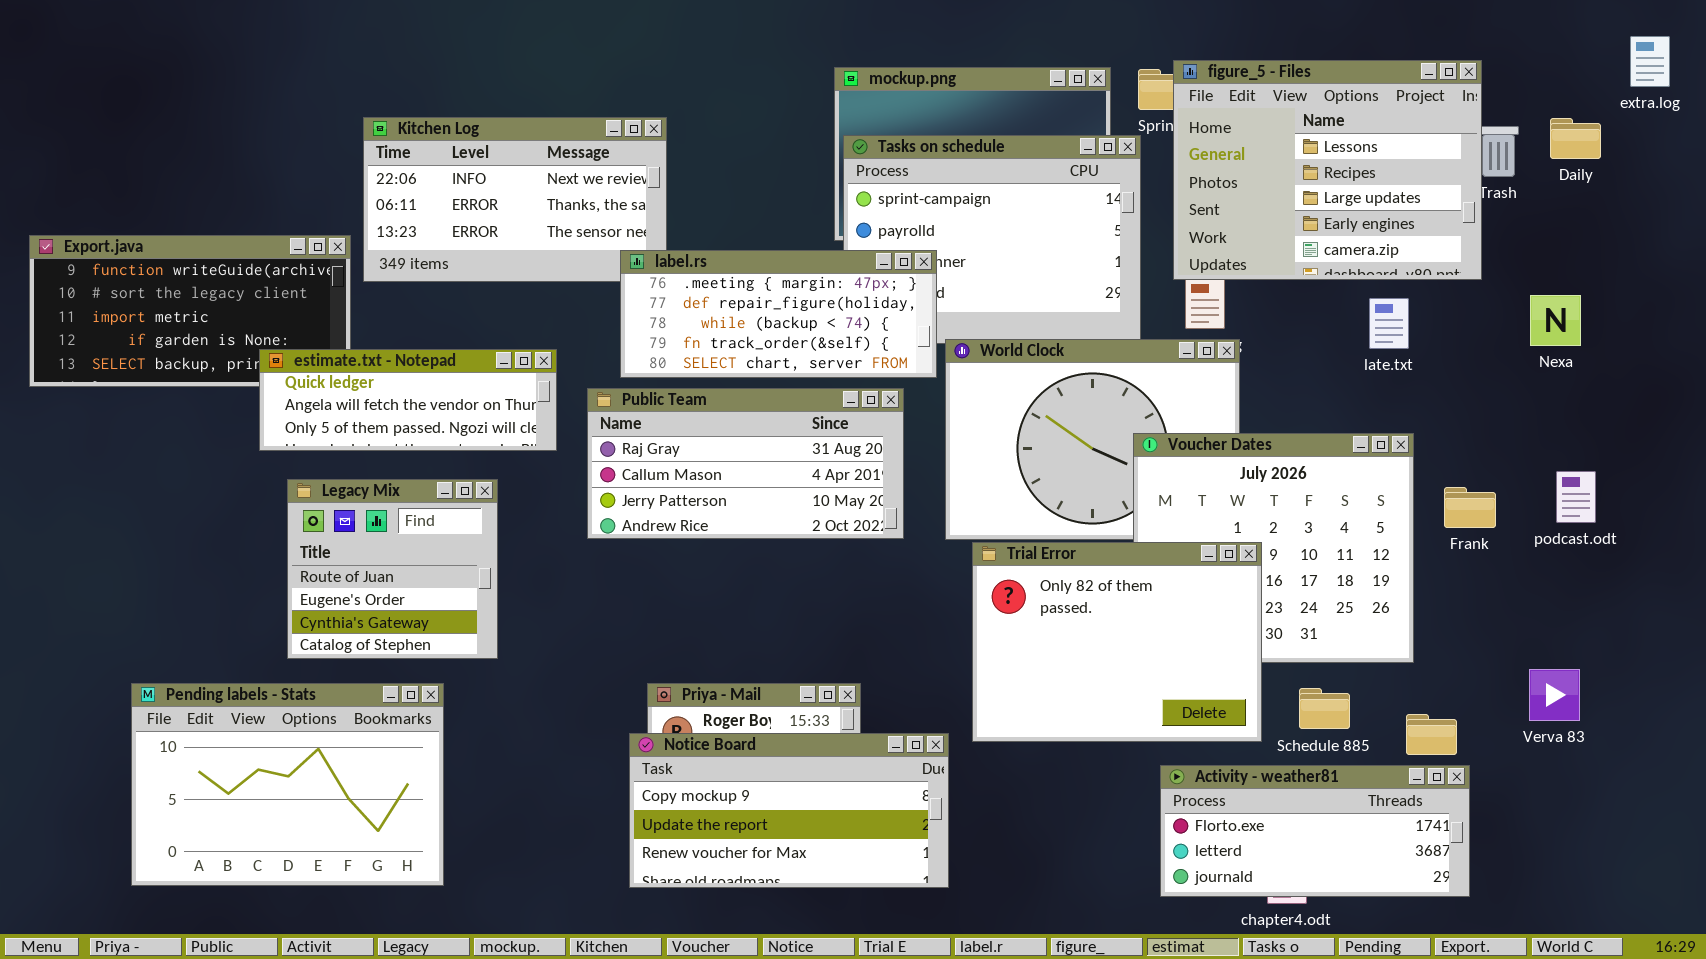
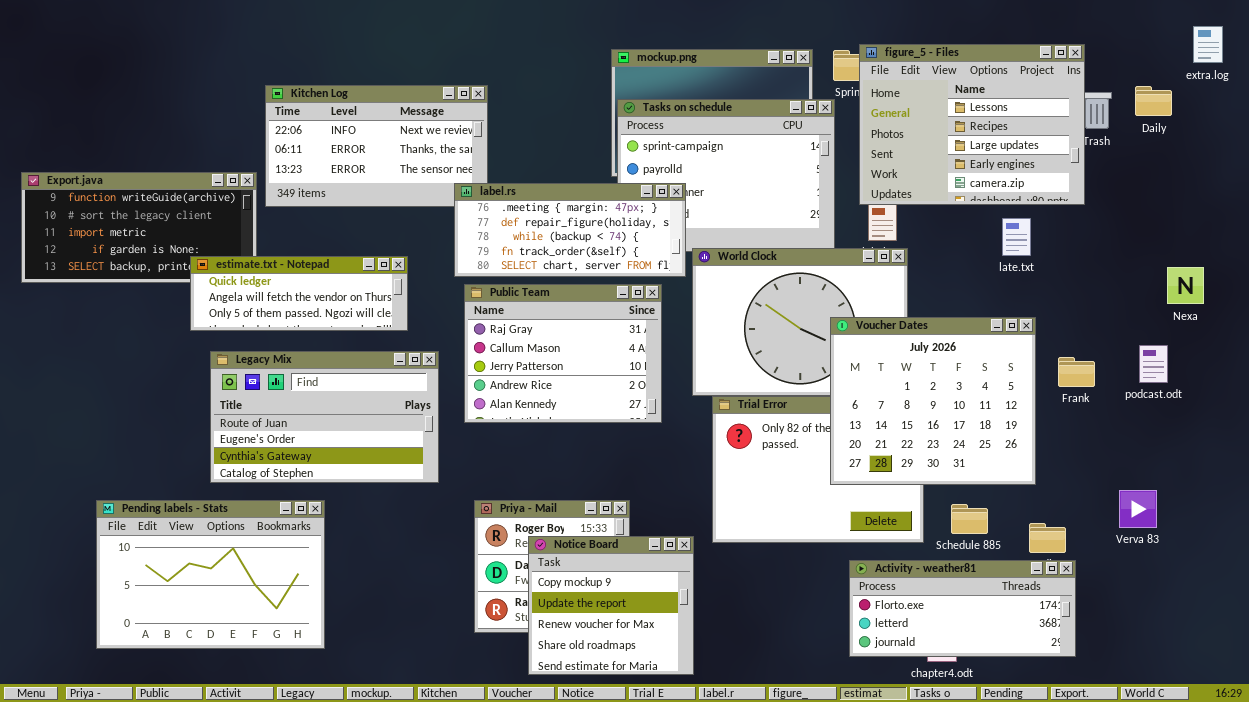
Nexa: [1530,295,1581,346] -> [1167,267,1204,304], moved
Public Team: [587,388,904,539] -> [464,284,662,423], resized
Voucher Dates: [1133,433,1414,663] -> [830,317,1036,485], raised
Legacy Mix: [287,479,498,659] -> [210,351,439,483], resized
Notice Board: [629,733,949,888] -> [528,536,694,675], resized

